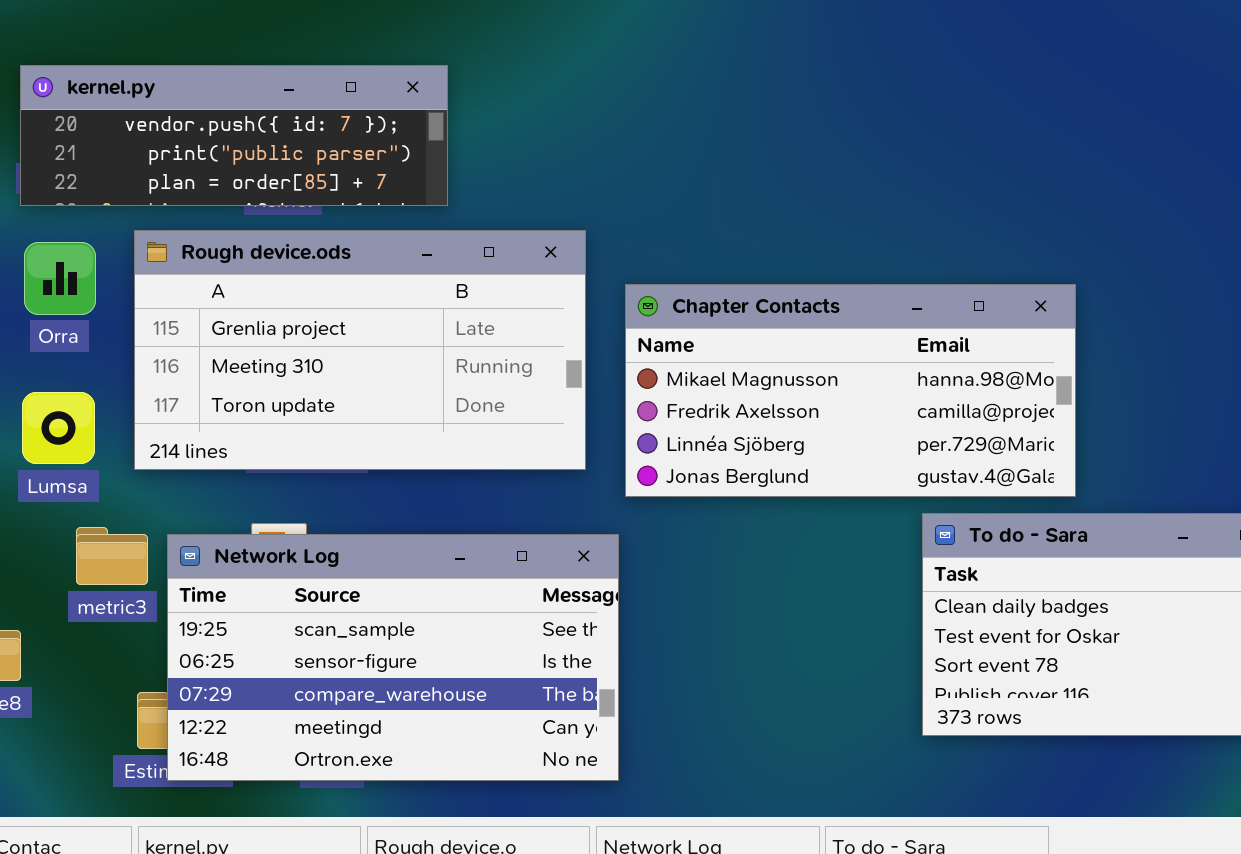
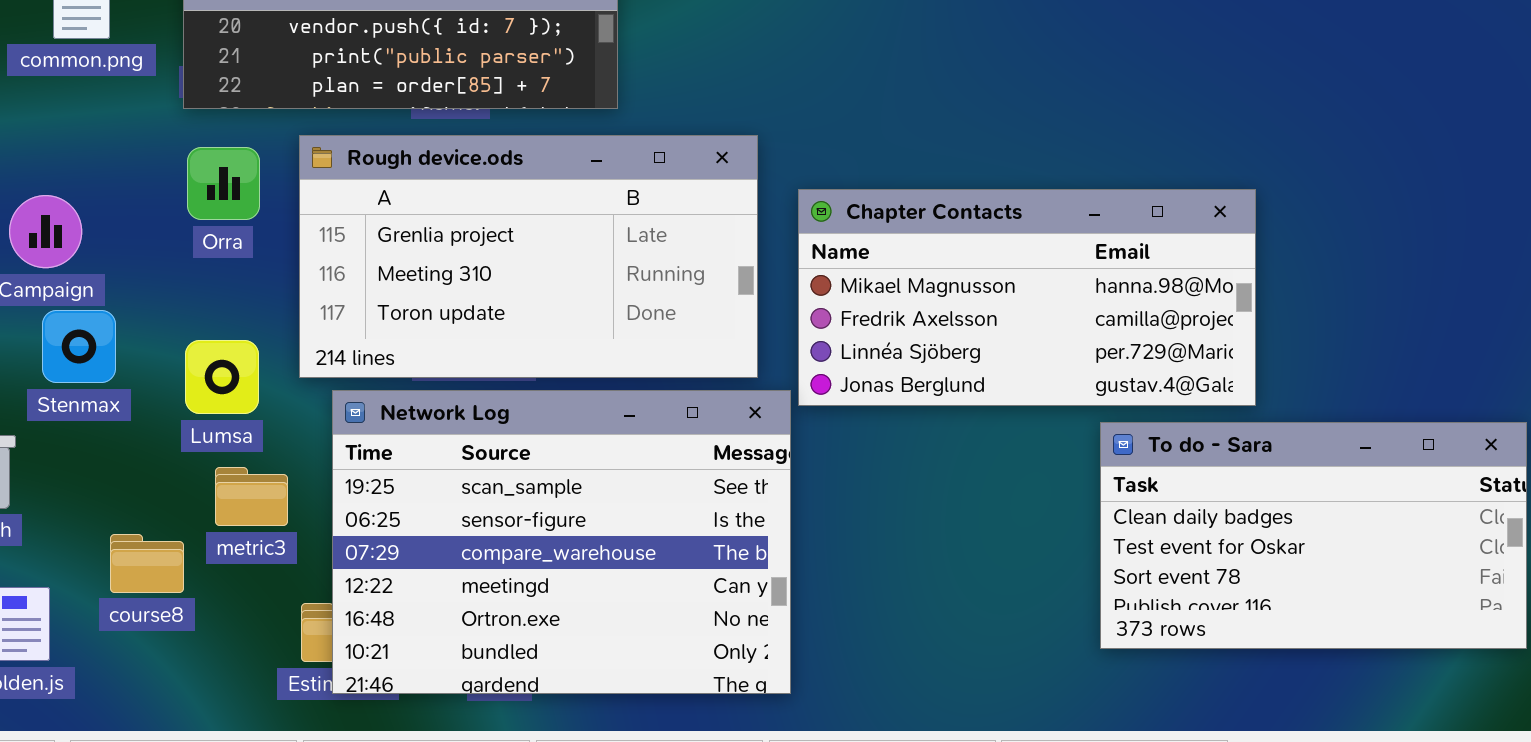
Lumsa: [22,392,95,464] -> [185,340,259,414], moved
metric3: [76,527,148,585] -> [215,467,288,526], moved
Network Log: [167,534,619,781] -> [332,390,791,694], resized

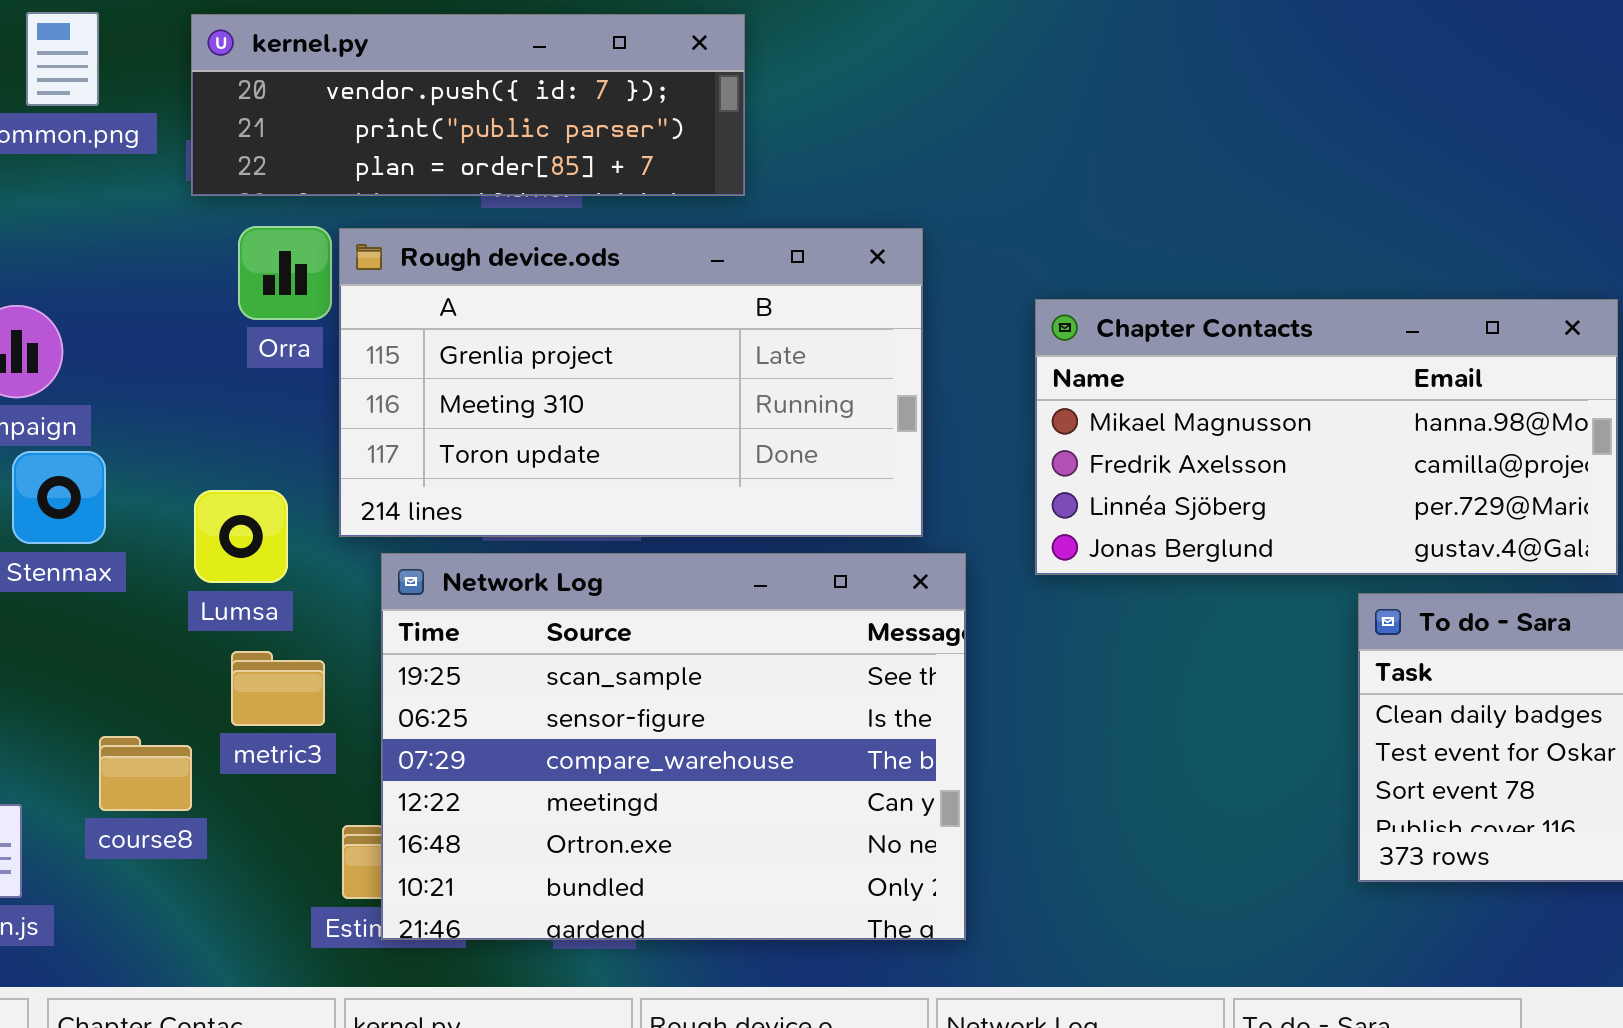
Orra: [187,147,260,220] -> [238,226,332,320], moved
Chapter Contacts: [798,189,1256,406] -> [1035,299,1618,575], moved

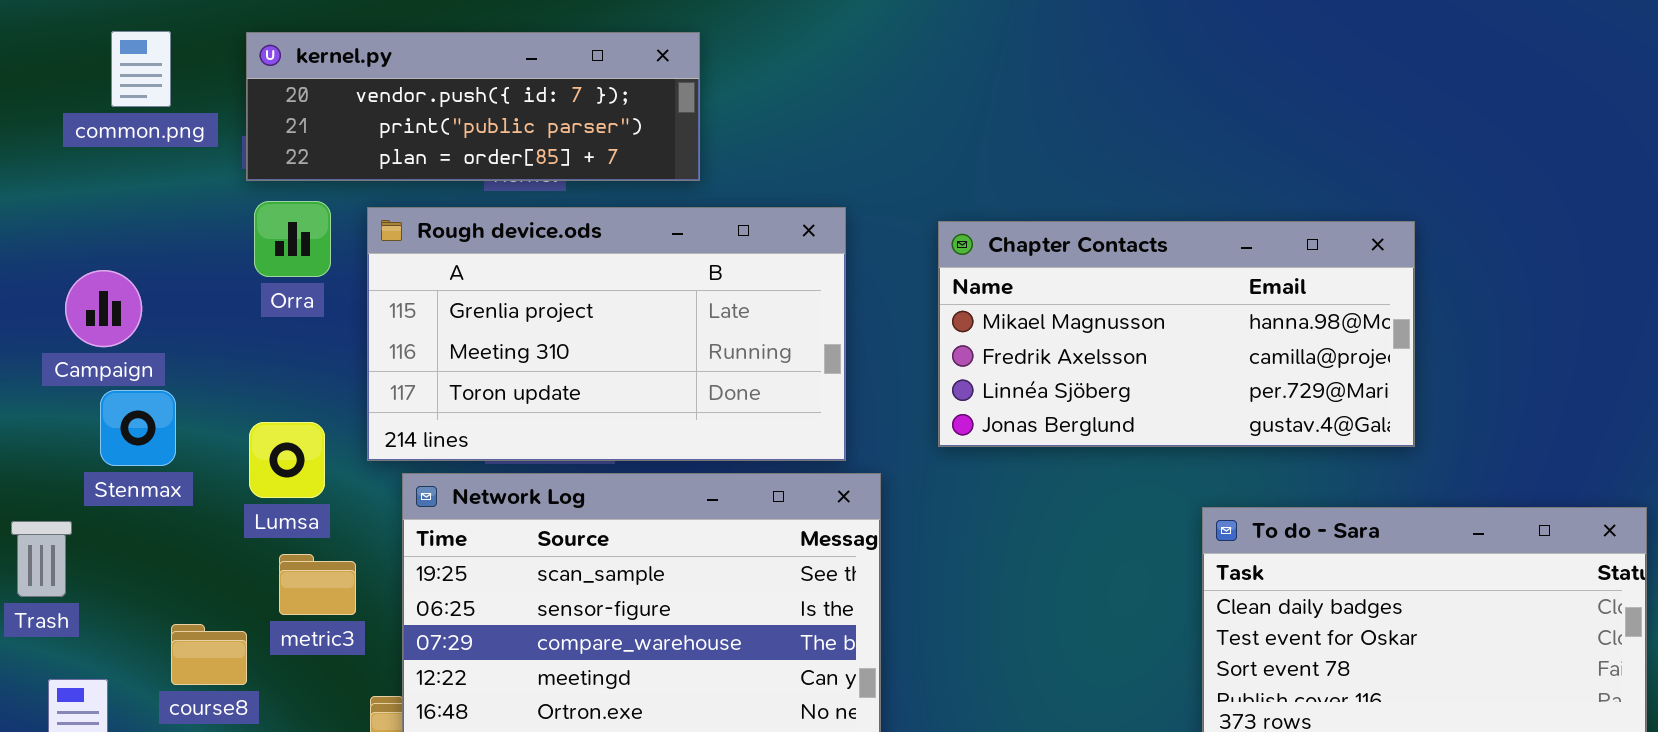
Orra: [238,226,332,320] -> [254,201,331,277], moved
Chapter Contacts: [1035,299,1618,575] -> [938,221,1415,447], moved

